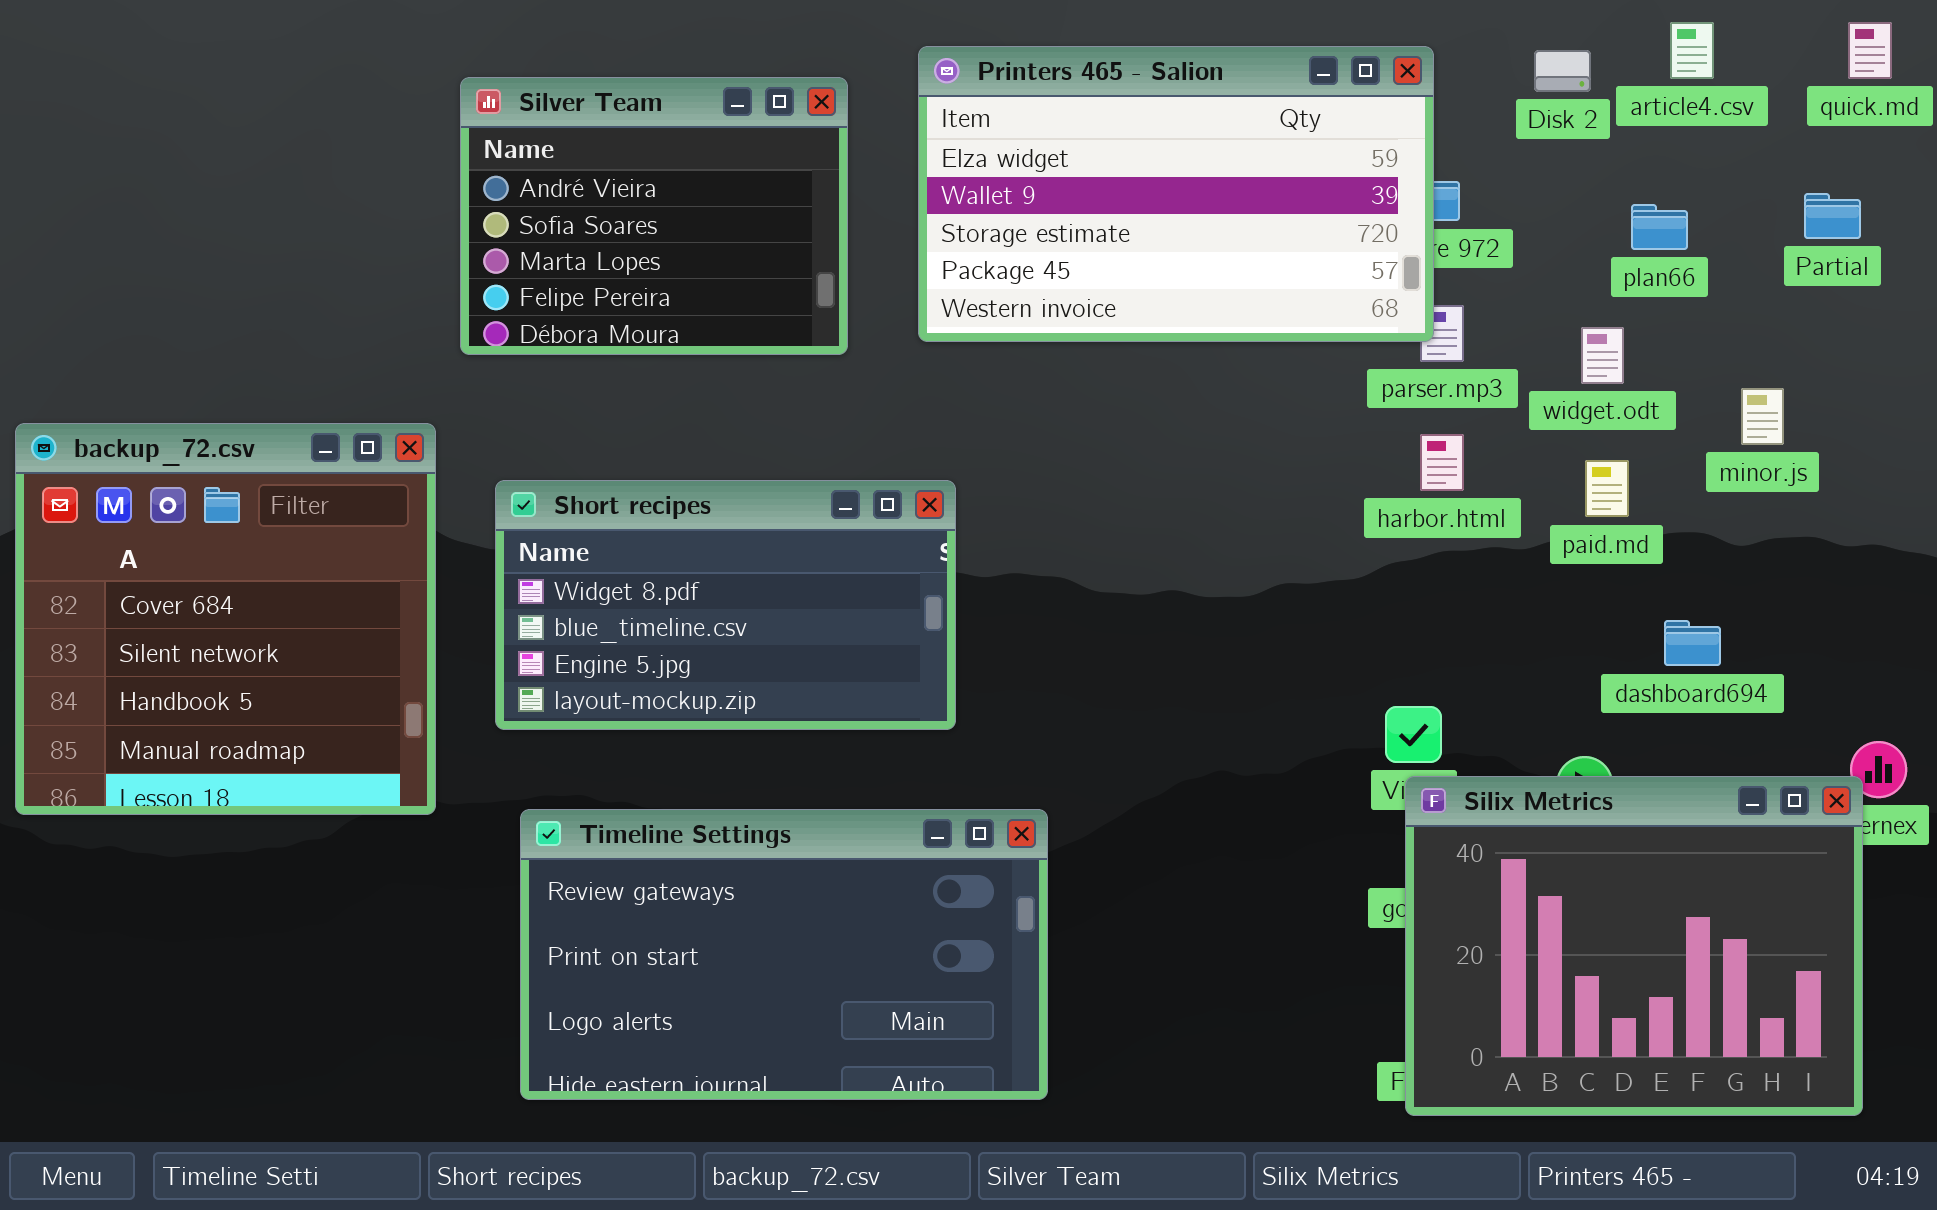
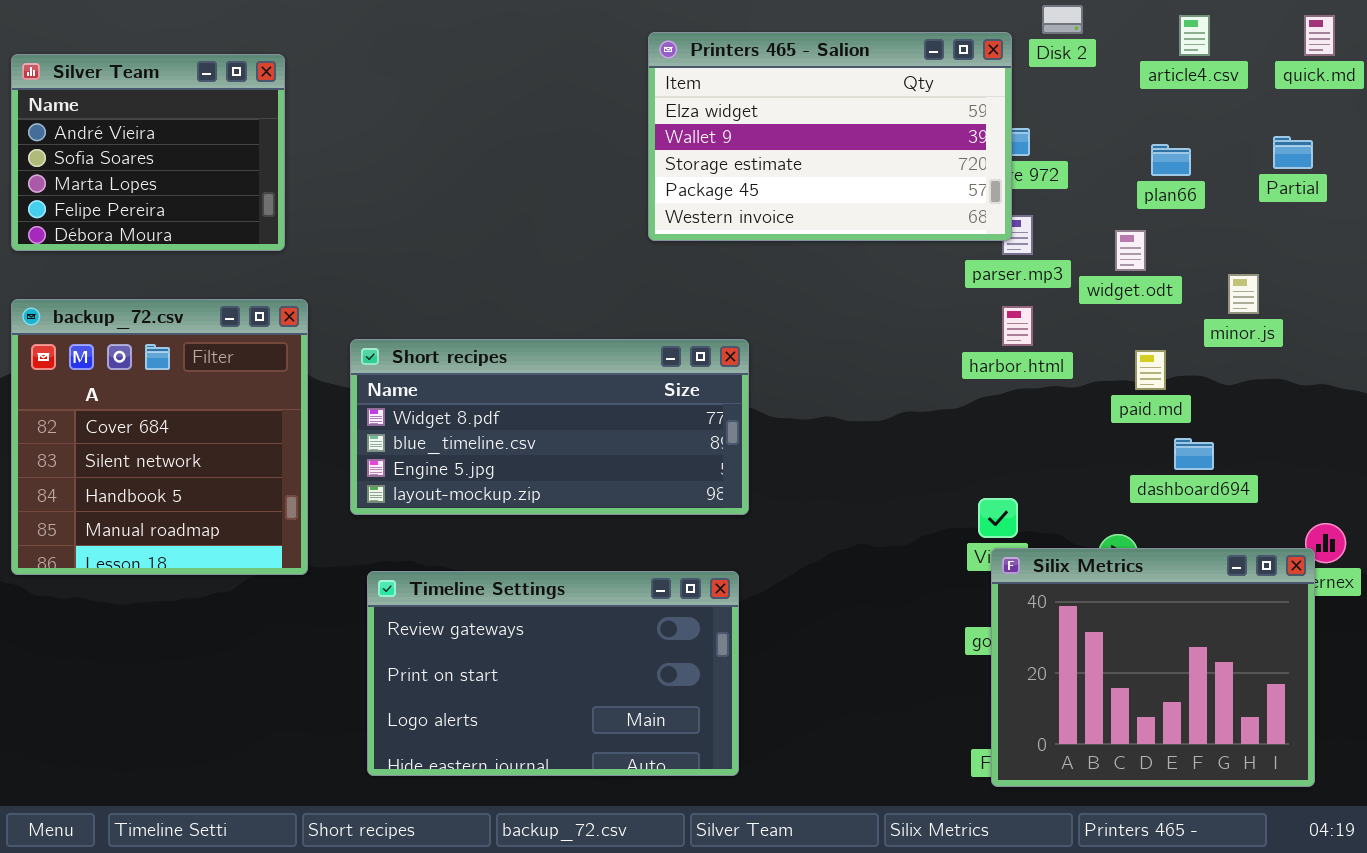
Disk 2: [1534,50,1591,92] -> [1042,5,1083,34], moved
Silver Team: [460,77,848,355] -> [11,54,285,251], moved
paid.md: [1585,460,1629,517] -> [1135,350,1166,390], moved
Short recipes: [495,480,956,730] -> [350,339,749,515], resized

